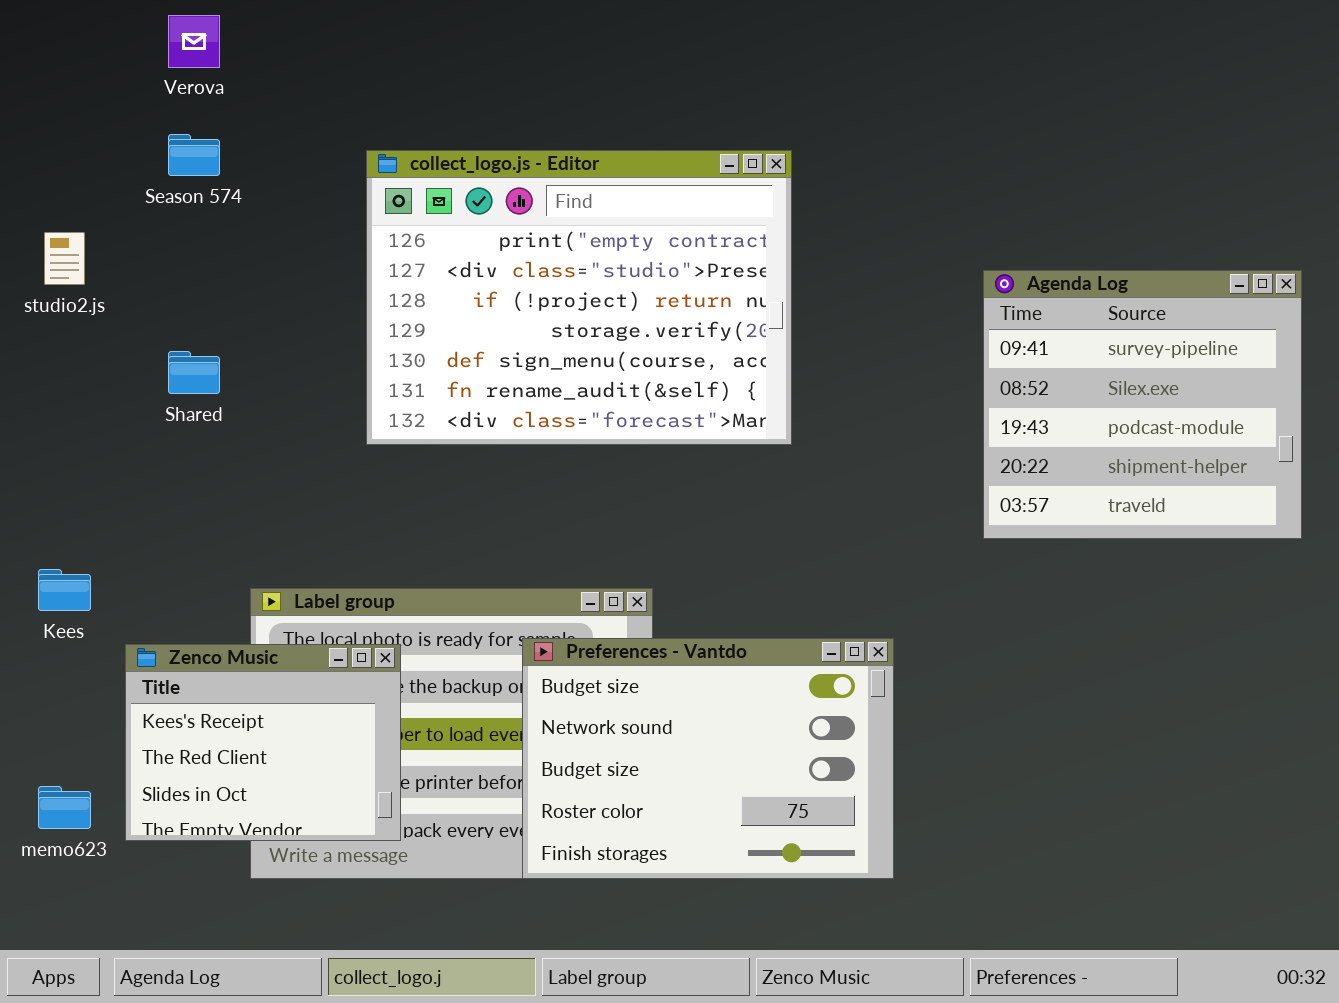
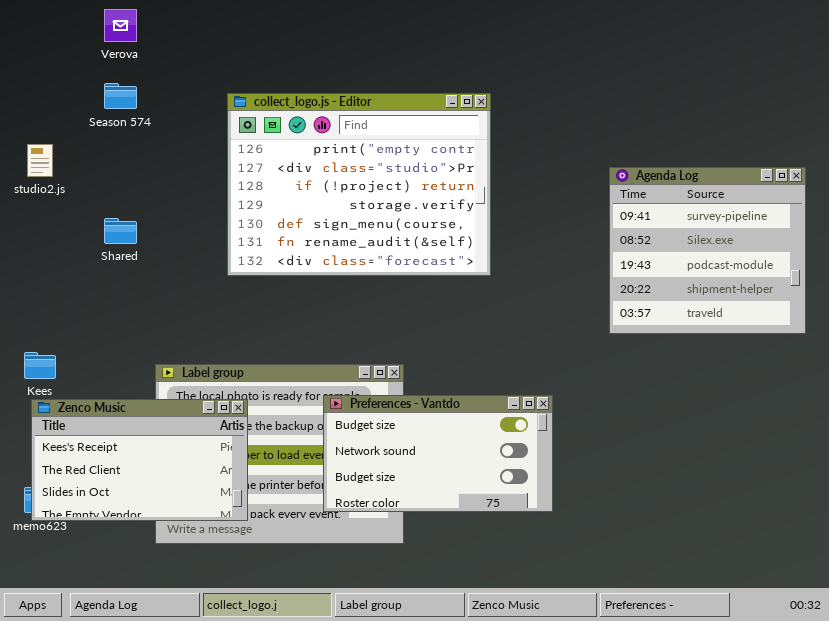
Preferences - Vantdo: [522,638,894,879] -> [323,395,553,512], resized
Zenco Music: [125,644,401,841] -> [31,399,248,521], resized

